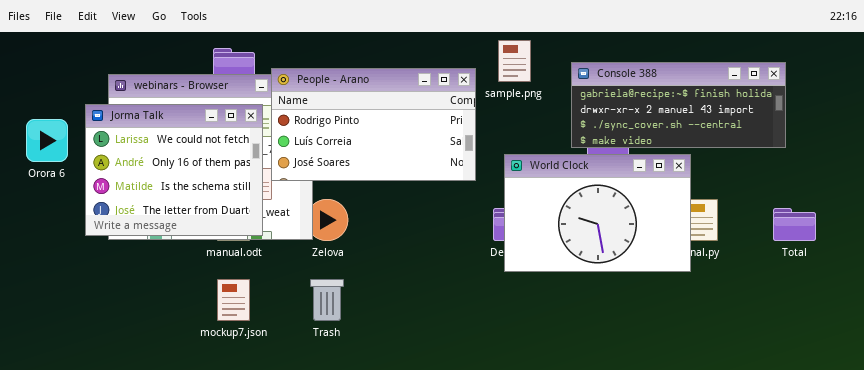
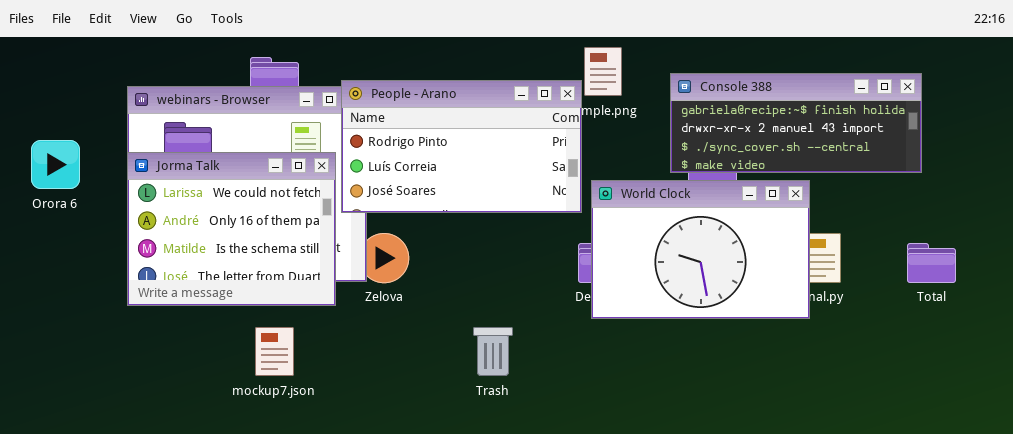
People - Arano: [271,68,476,181] -> [341,80,582,213], moved
Jorma Talk: [85,104,263,236] -> [127,152,336,306], moved
Trash: [310,279,344,321] -> [473,327,513,376], moved

